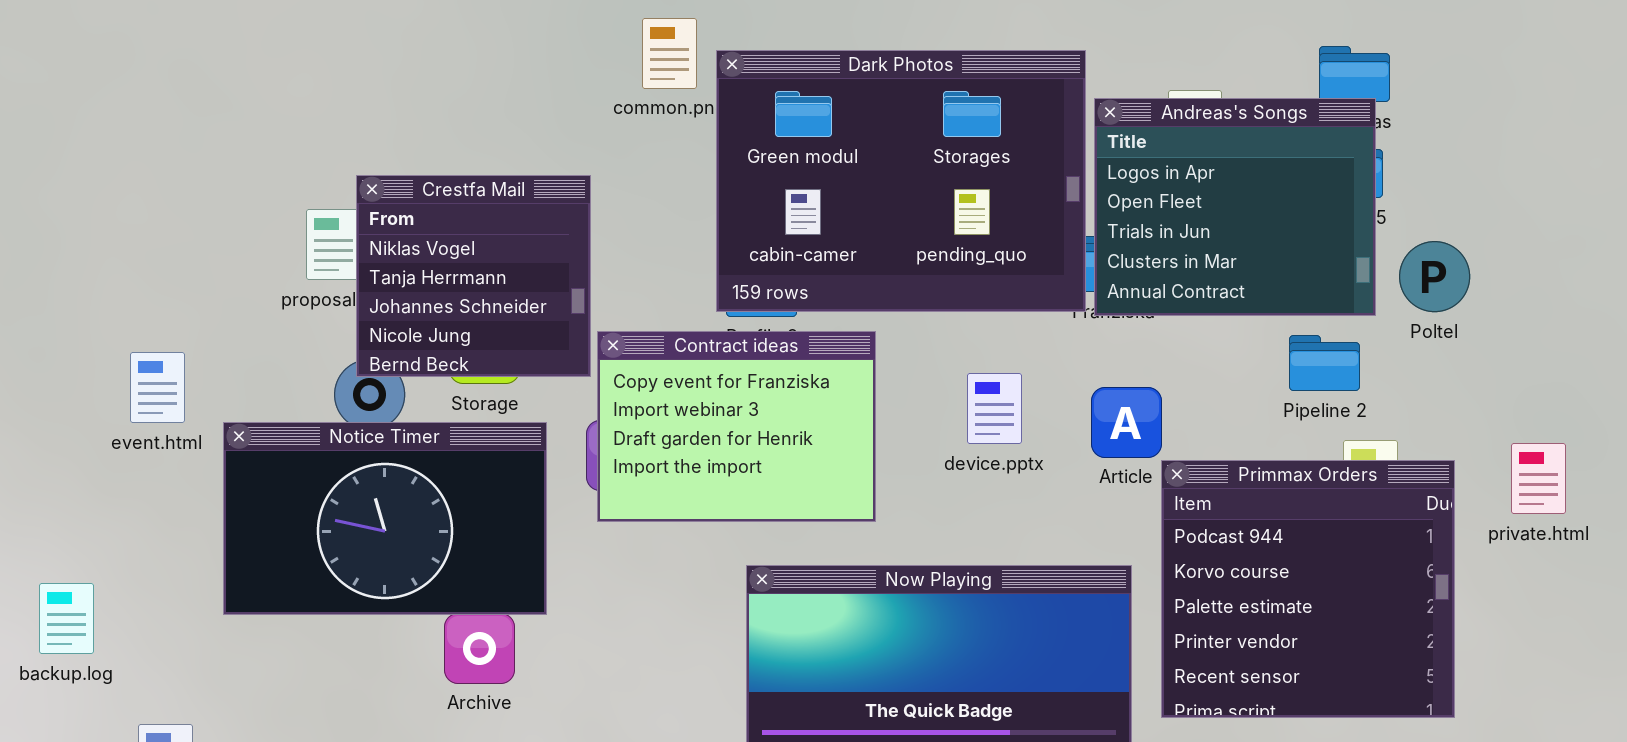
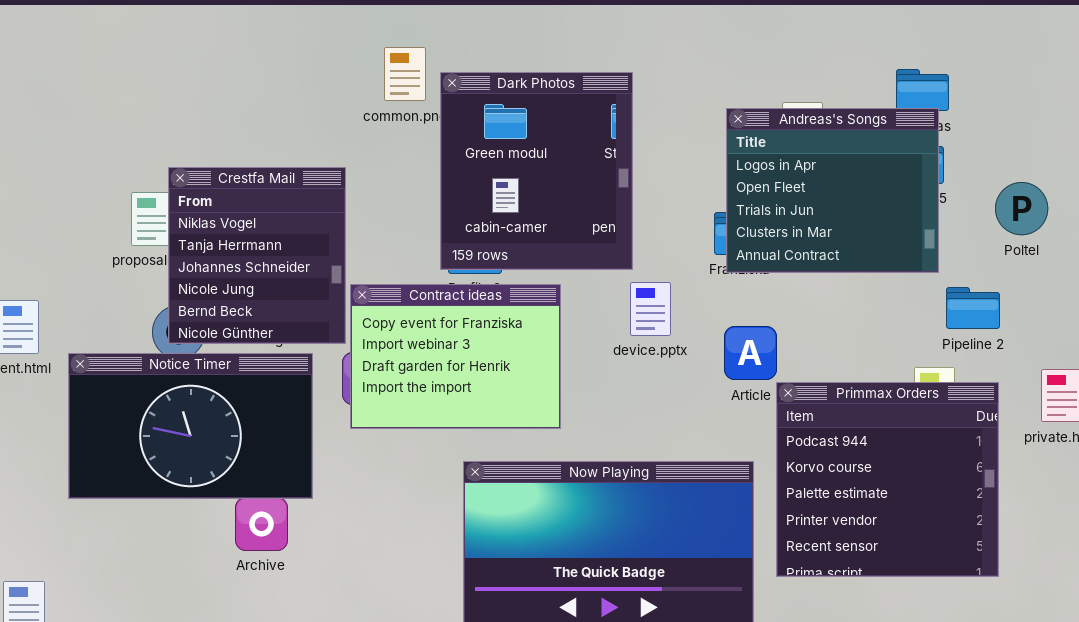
Dark Photos: [716,50,1086,312] -> [440,72,633,270], resized
Crestfa Mail: [356,175,591,377] -> [168,167,346,344], resized
Poltel: [1399,241,1470,312] -> [995,182,1048,235], moved
Pipeline 2: [1289,335,1360,391] -> [946,287,1000,329], moved
device.pptx: [967,373,1022,444] -> [630,282,671,336], moved

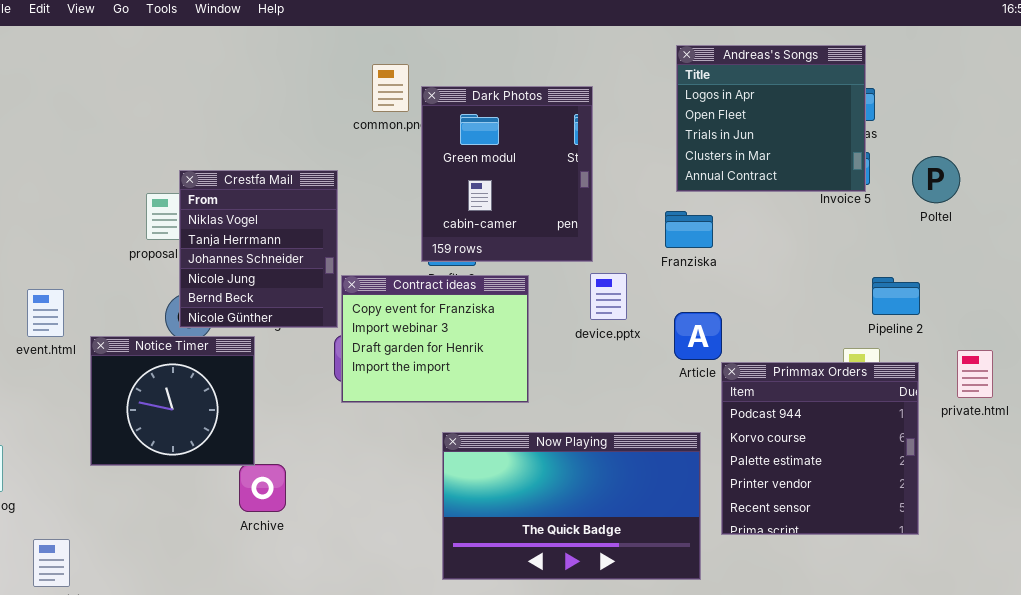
Andreas's Songs: [726,108,939,273] -> [676,45,866,192], moved
Poltel: [995,182,1048,235] -> [912,156,960,203], moved
Notice Timer: [68,353,313,499] -> [90,336,255,466], resized

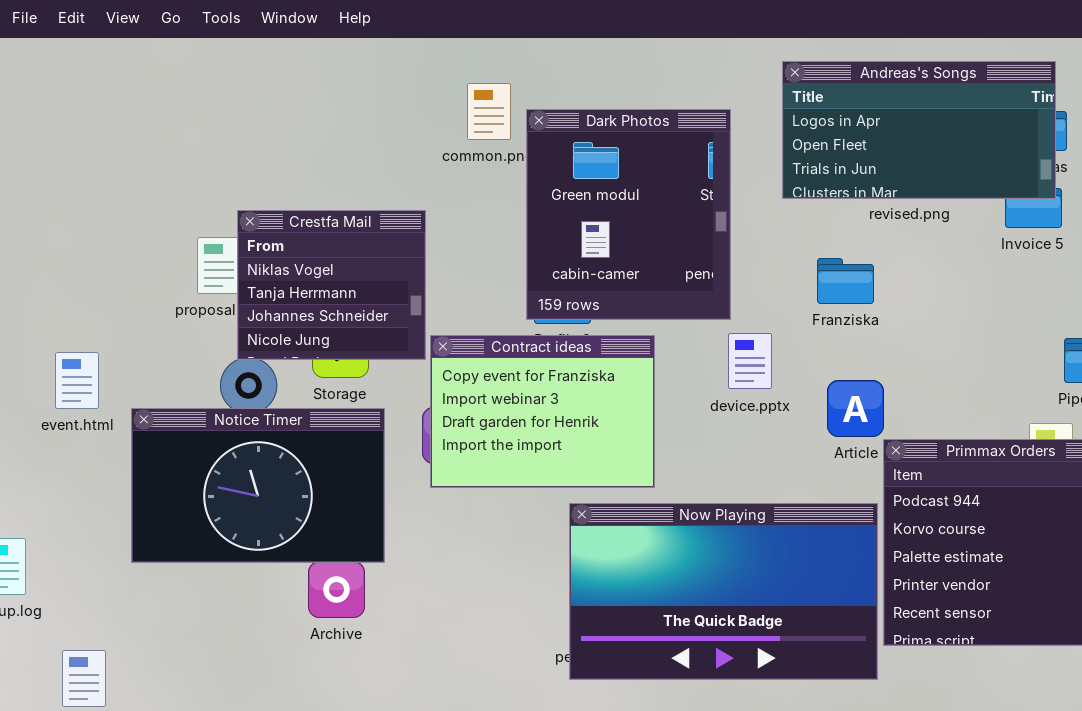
Andreas's Songs: [676,45,866,192] -> [782,61,1056,199], resized
Crestfa Mail: [179,170,338,328] -> [237,210,426,360], resized
Notice Timer: [90,336,255,466] -> [131,408,385,563], resized
Now Playing: [442,432,701,580] -> [569,503,878,680], moved

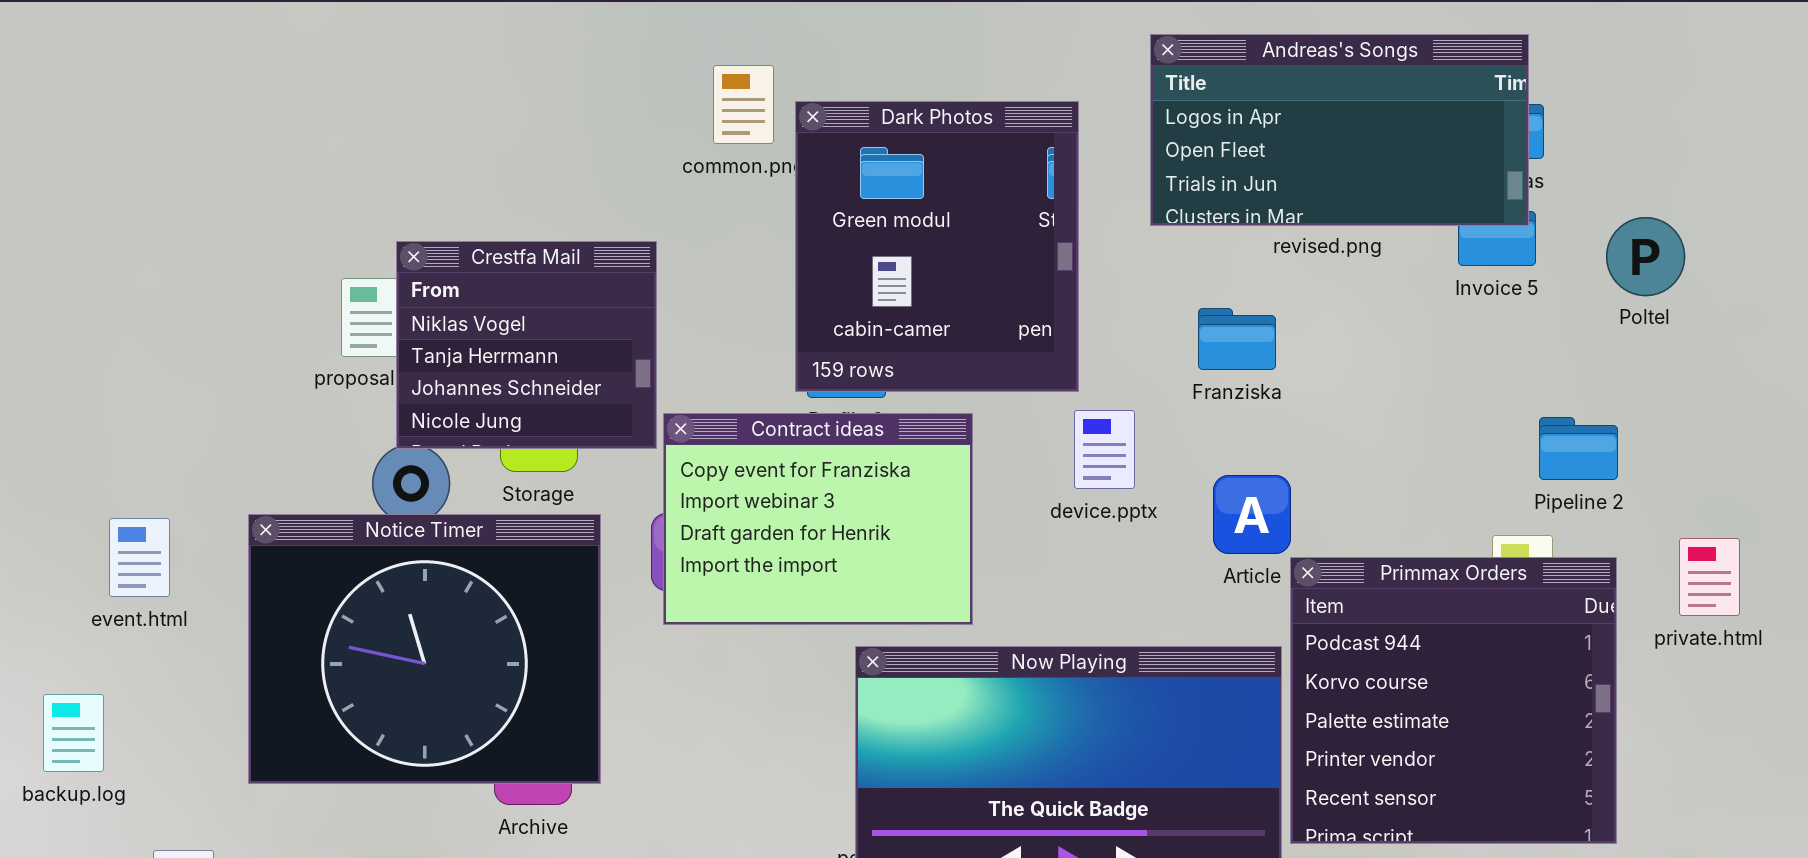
event.html: [55,352,99,409] -> [109,518,170,597], moved
Notice Timer: [131,408,385,563] -> [248,514,601,784], resized

